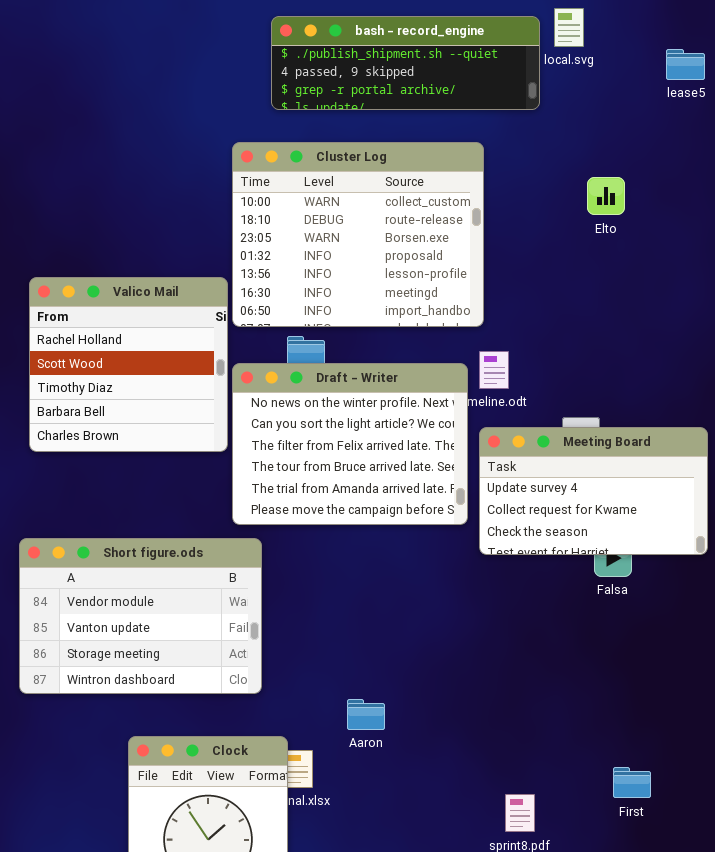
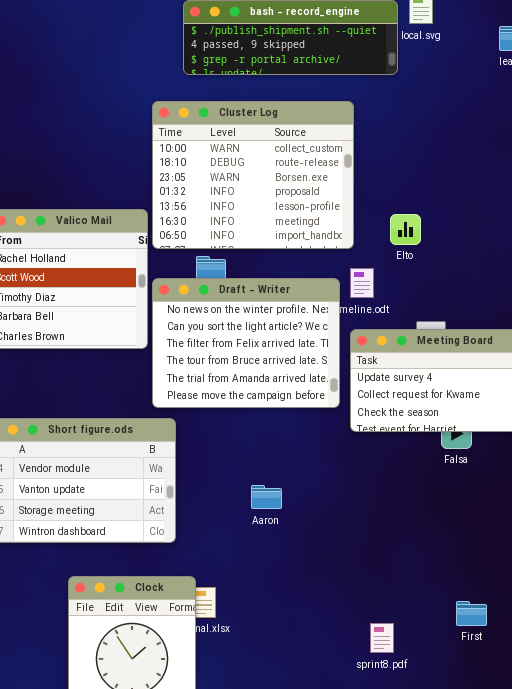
Elto: [587,177,625,215] -> [390,214,421,245], moved
Aaron: [347,699,385,730] -> [251,485,282,509], moved

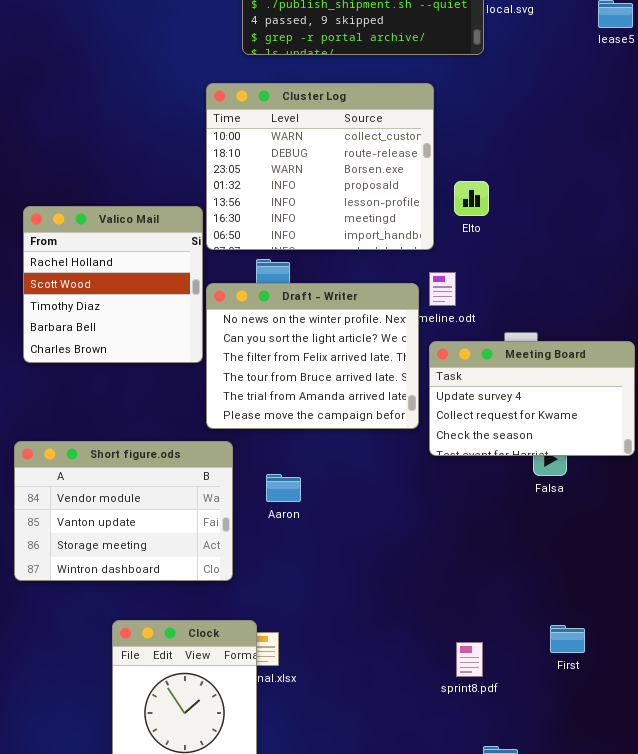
Elto: [390,214,421,245] -> [454,181,489,216], moved
Aaron: [251,485,282,509] -> [266,474,301,502], moved
First: [456,601,487,626] -> [550,625,585,653], moved
sprint8.pdf: [370,623,394,653] -> [456,642,483,677], moved

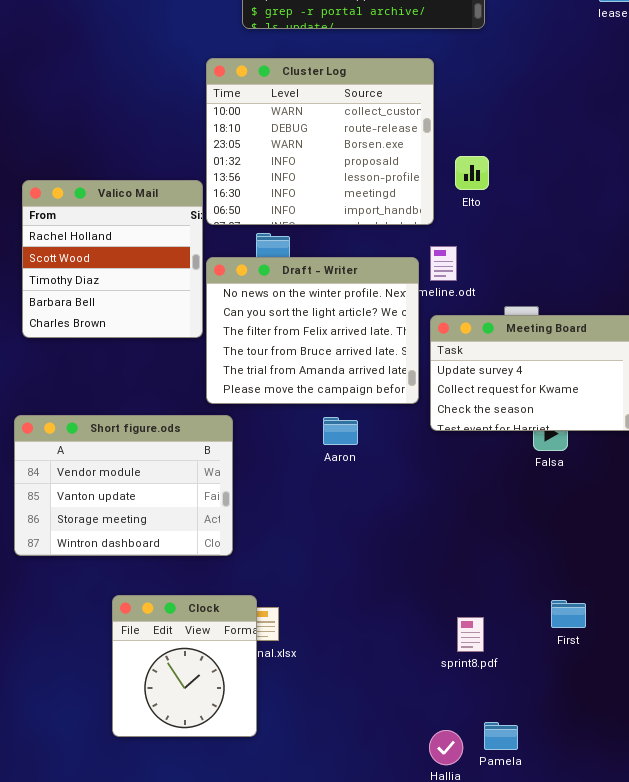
Aaron: [266,474,301,502] -> [323,417,358,445], moved

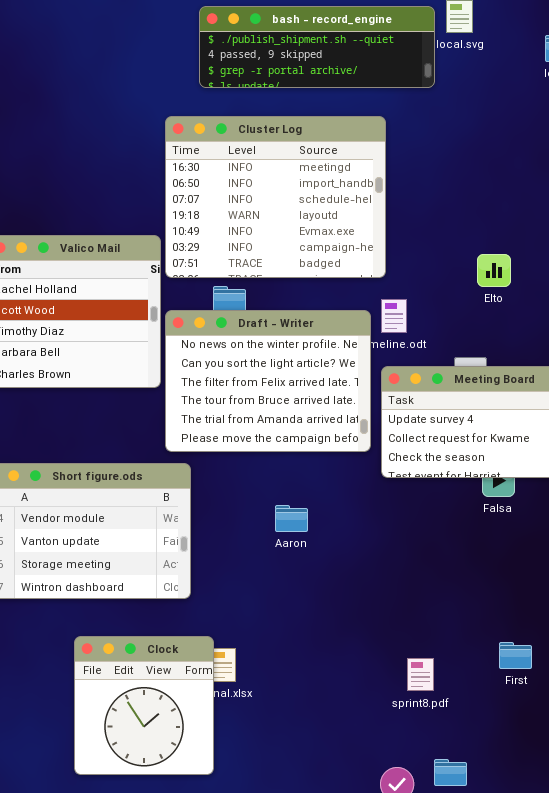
Cluster Log: [206,58,434,225] -> [165,116,386,278], scrolled down 5 rows
Elto: [455,156,489,190] -> [477,254,511,287], moved
Aaron: [323,417,358,445] -> [275,505,308,532], moved

